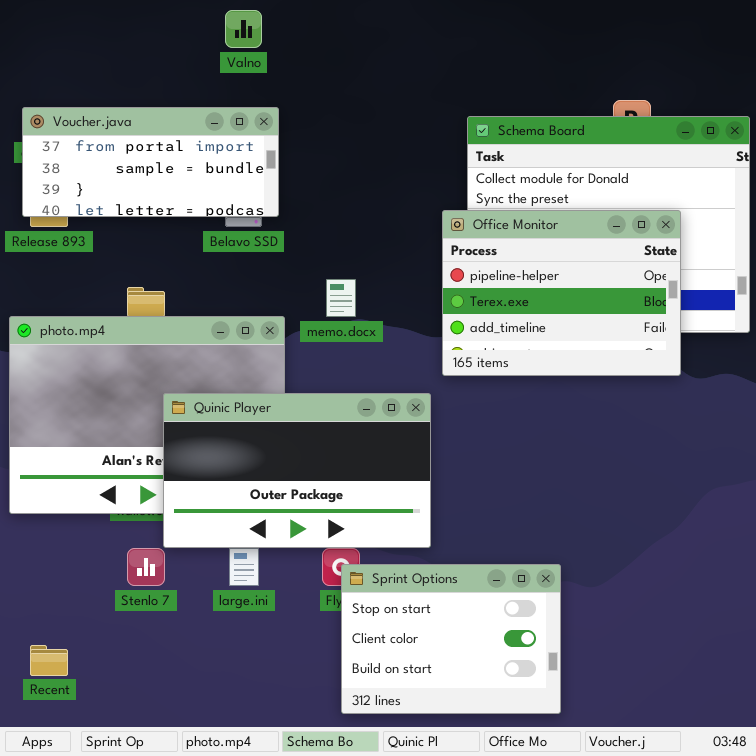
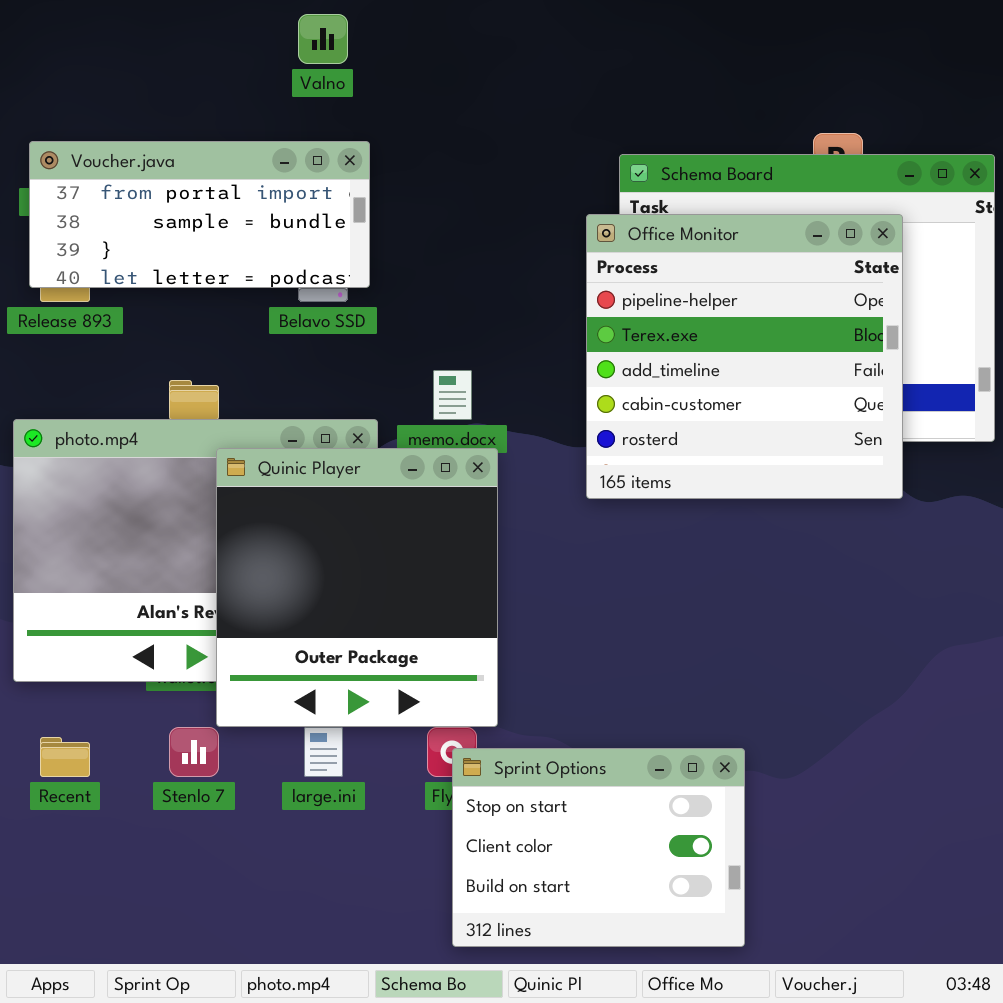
Office Monitor: [442,210,681,376] -> [586,214,903,499], resized
Quinic Player: [163,393,431,548] -> [216,448,498,727], resized
Recent: [30,645,68,676] -> [40,737,90,777], moved

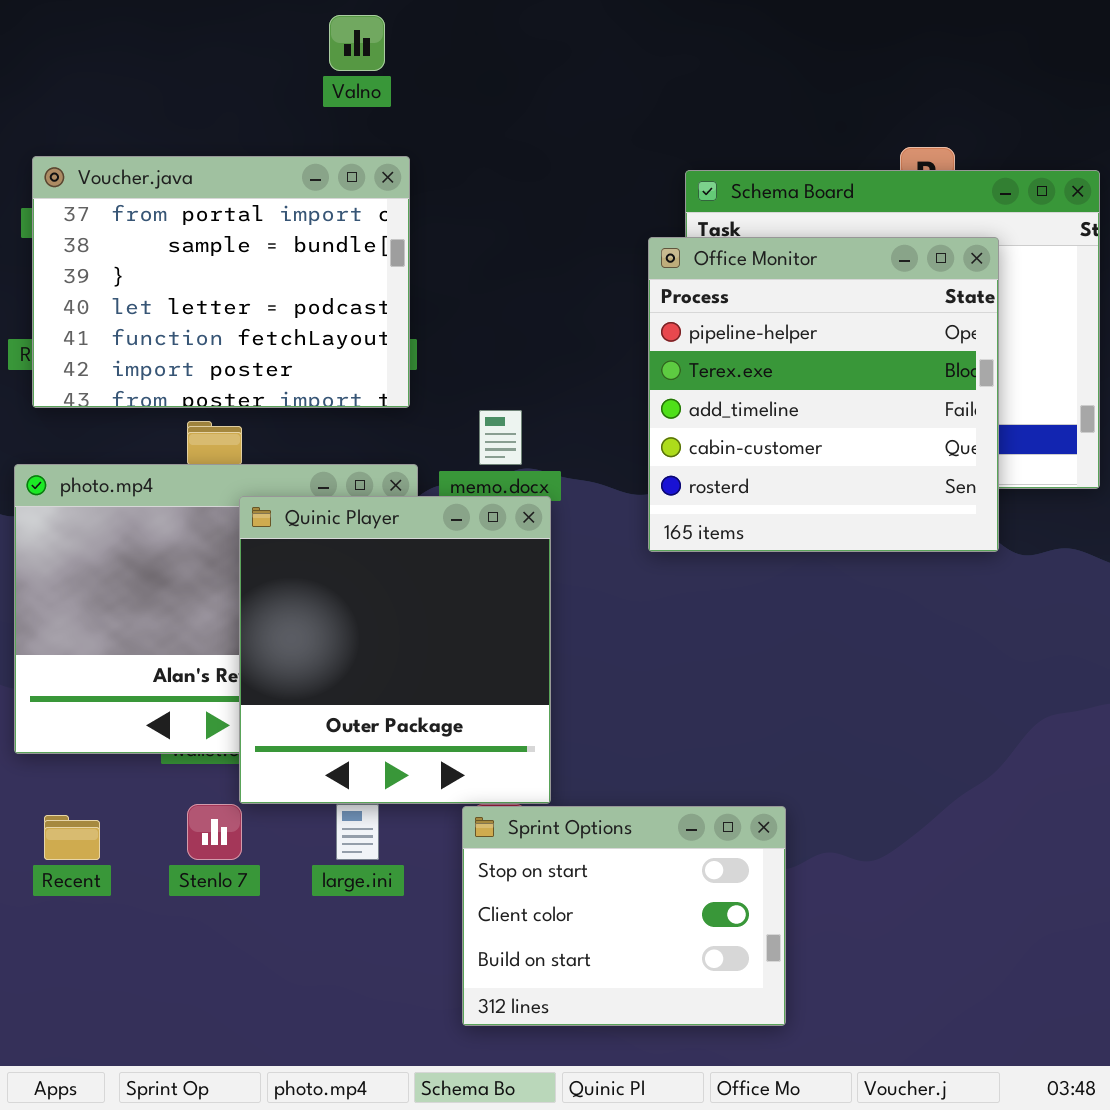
Voucher.java: [29,141,370,288] -> [32,156,410,408], resized
Sprint Options: [452,748,745,947] -> [462,806,786,1026], moved

